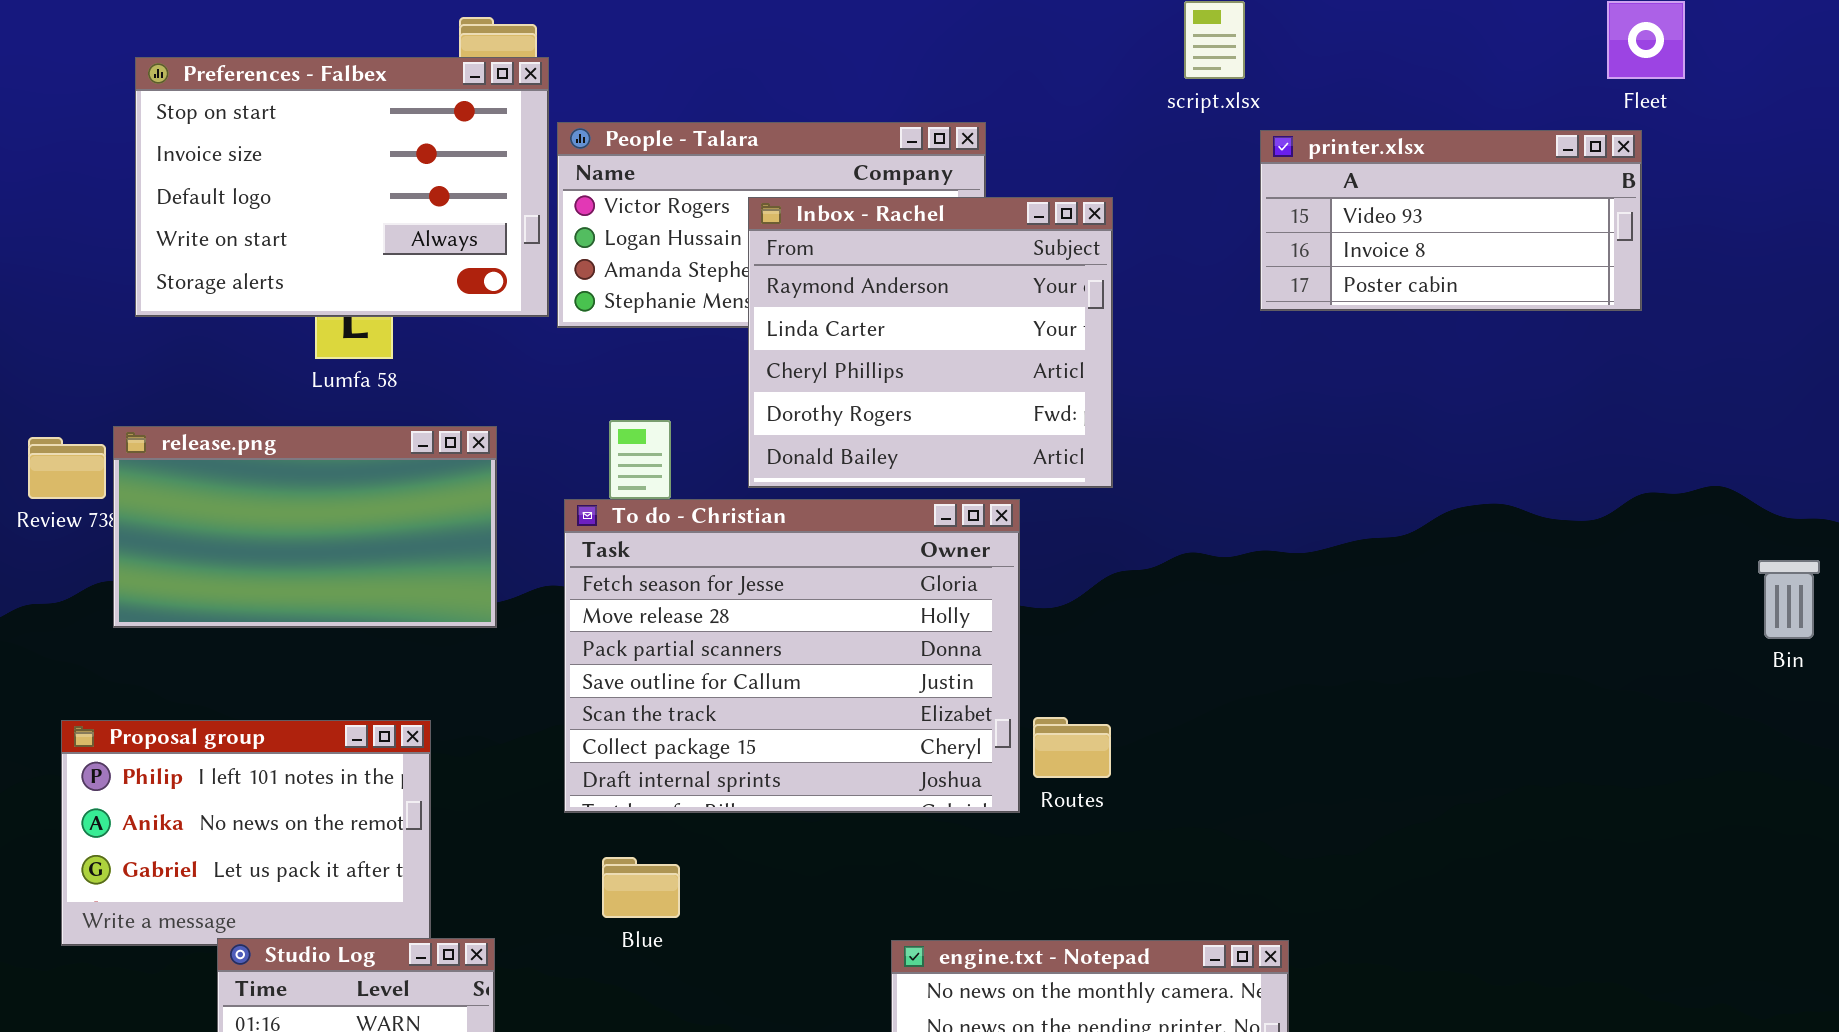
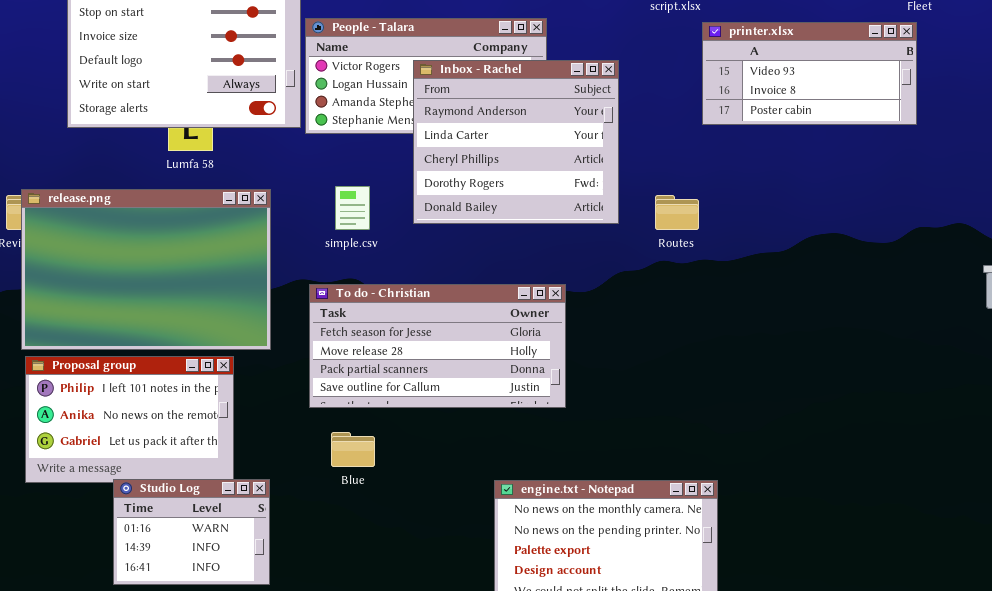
release.png: [113,426,497,628] -> [21,189,271,350], resized
To do - Christian: [564,499,1020,813] -> [309,284,566,408], resized
Routes: [1033,717,1111,778] -> [655,195,699,230], moved

